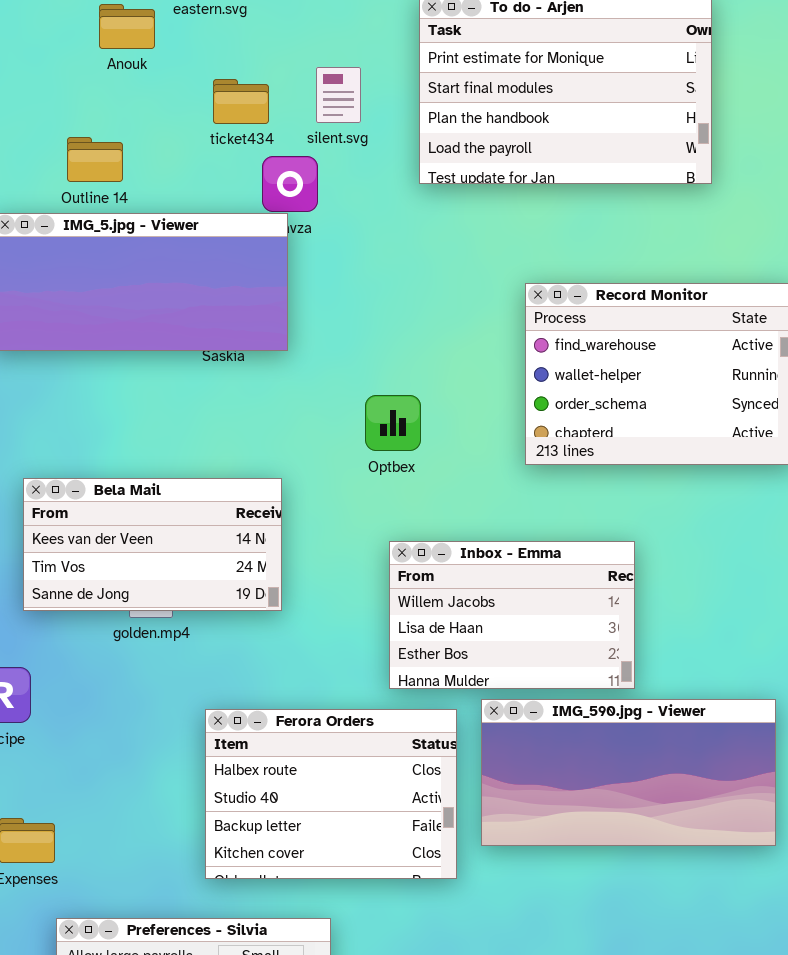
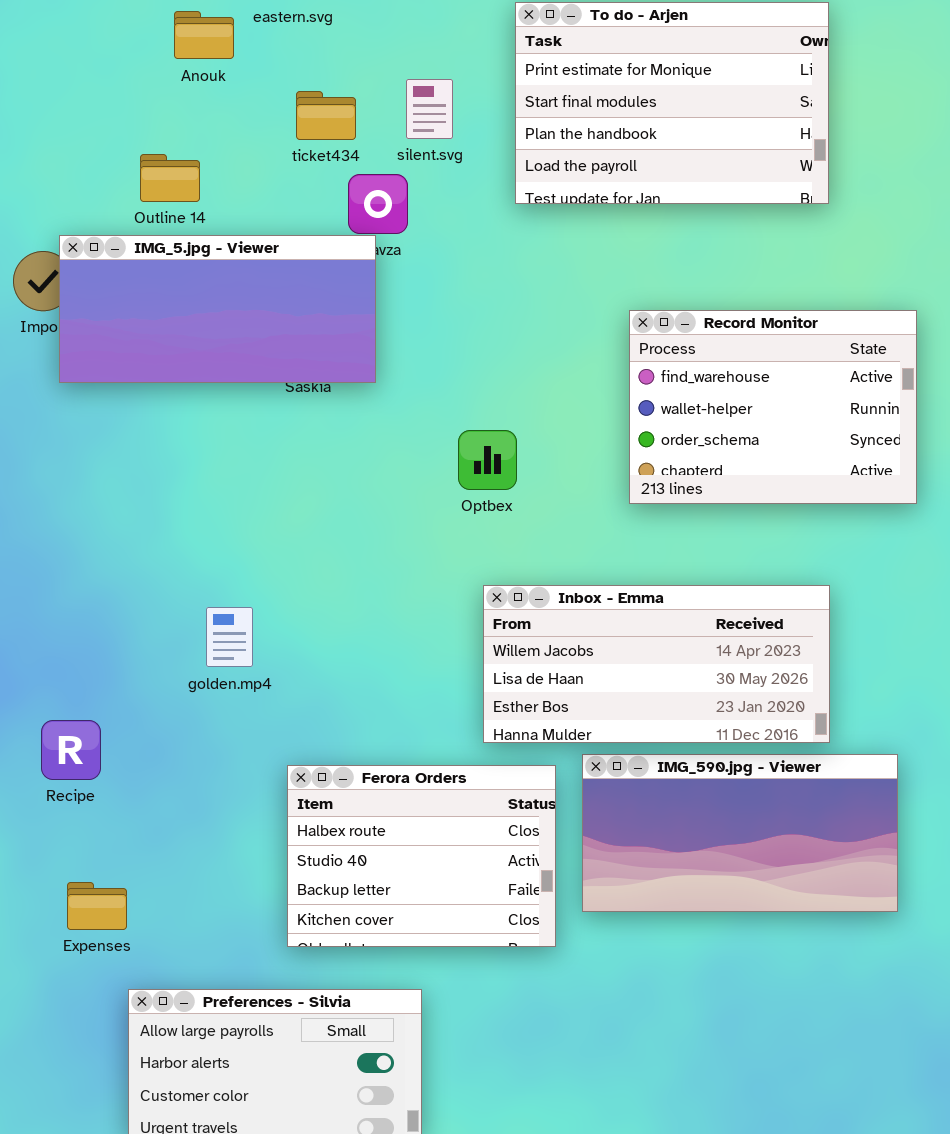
Bela Mail: [23,478,282,611] -> none, closed
Inbox - Emma: [389,541,635,689] -> [483,585,830,743], resized

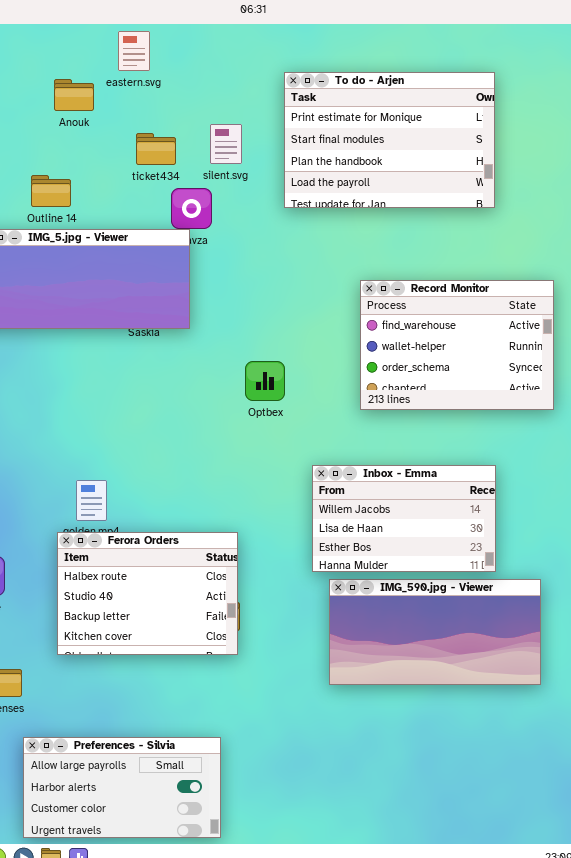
Inbox - Emma: [483,585,830,743] -> [312,465,496,572], resized
Ferora Orders: [287,765,556,947] -> [57,532,238,655], moved

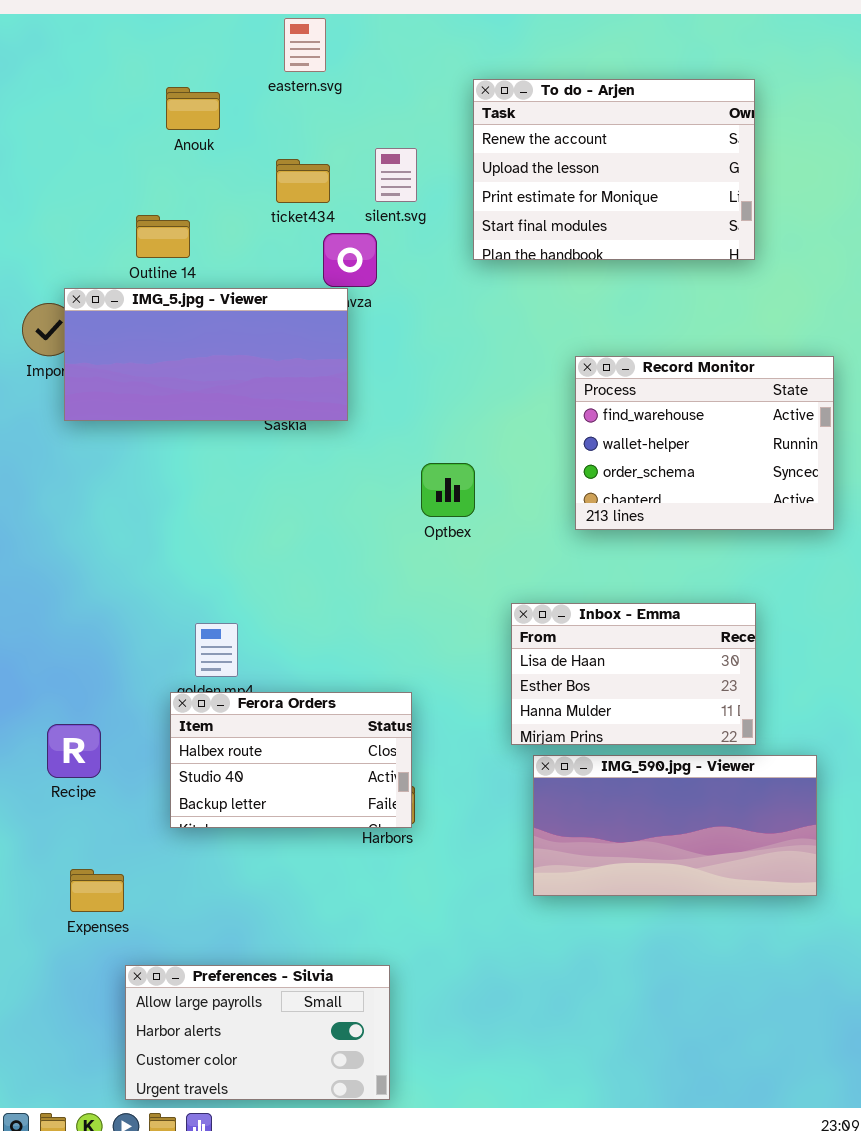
eastern.svg: [118,31,150,71] -> [284,18,326,72], moved
To do - Arjen: [284,72,495,208] -> [473,79,755,260], scrolled up 2 rows
Inbox - Emma: [312,465,496,572] -> [511,603,756,745], scrolled down 1 row
Ferora Orders: [57,532,238,655] -> [170,692,412,828], resized

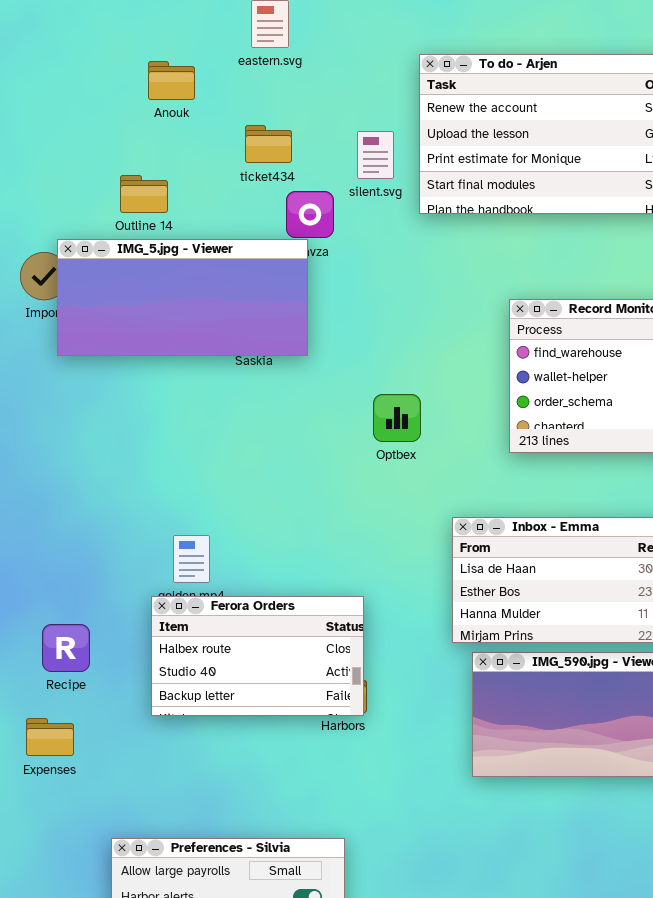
silent.svg: [375,148,417,202] -> [357,131,394,179], moved
Expenses: [70,869,124,912] -> [26,718,74,756], moved

